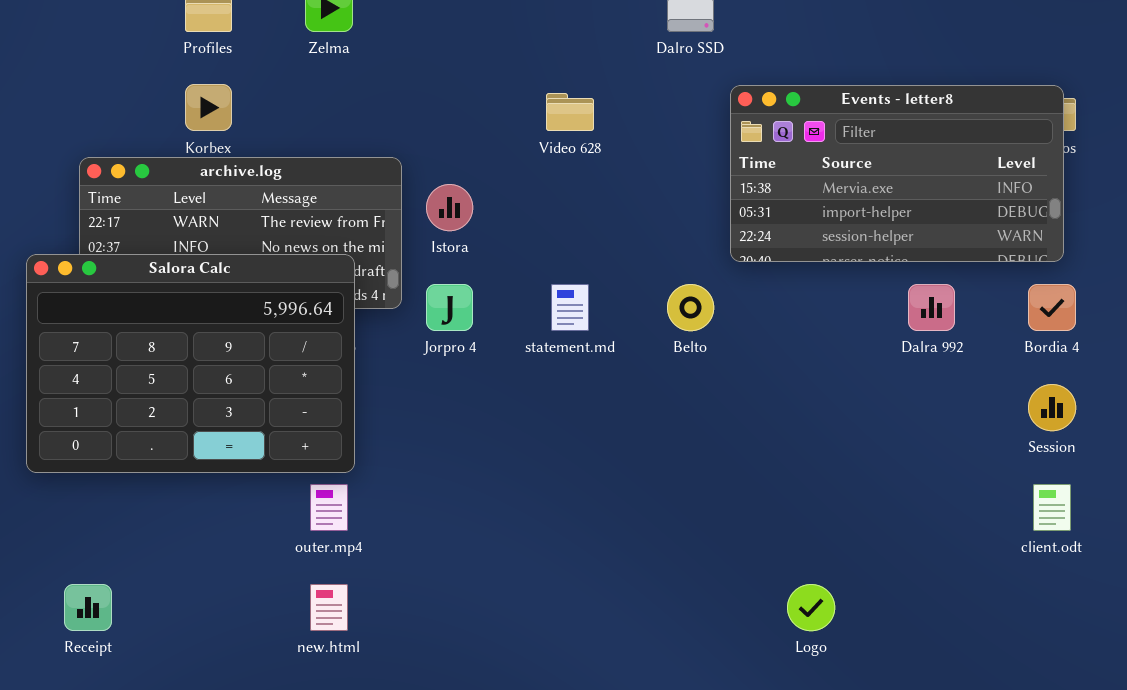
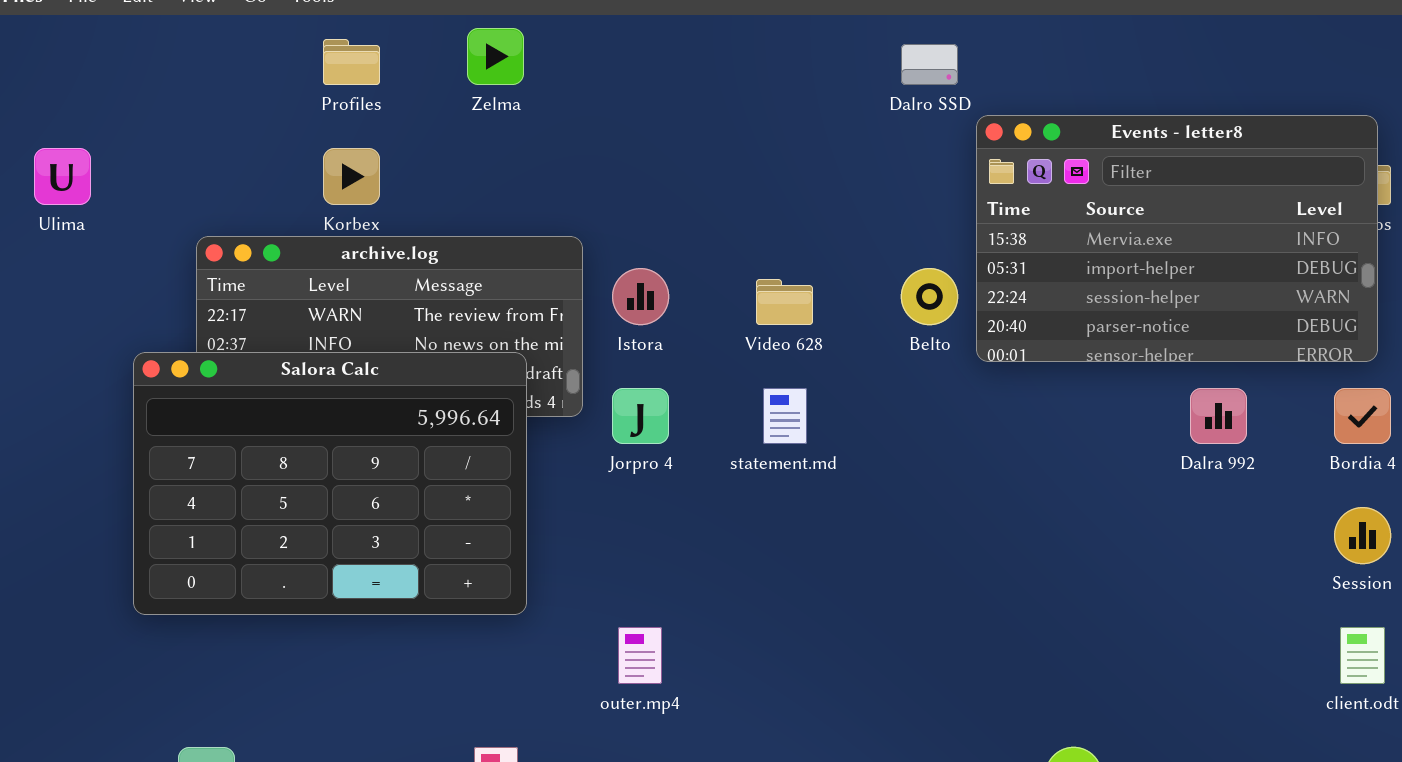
Events - letter8: [730,85,1064,262] -> [976,115,1378,362], resized
Video 628: [546,93,594,131] -> [756,279,813,325], moved
Belto: [667,284,714,331] -> [901,268,958,325], moved
outer.mp4: [310,484,348,531] -> [618,627,662,684], moved

